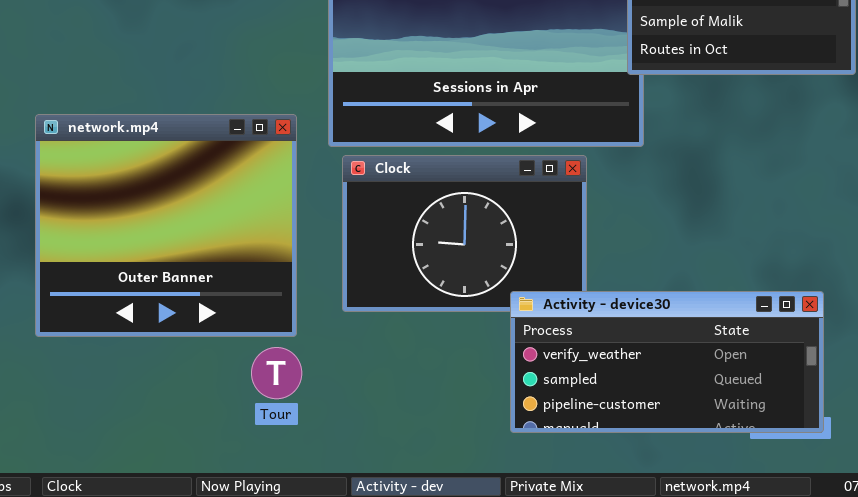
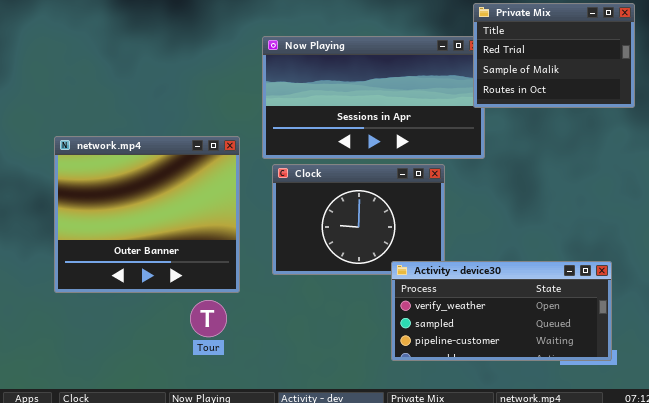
Tour: [251,347,302,399] -> [190,300,227,337], moved

